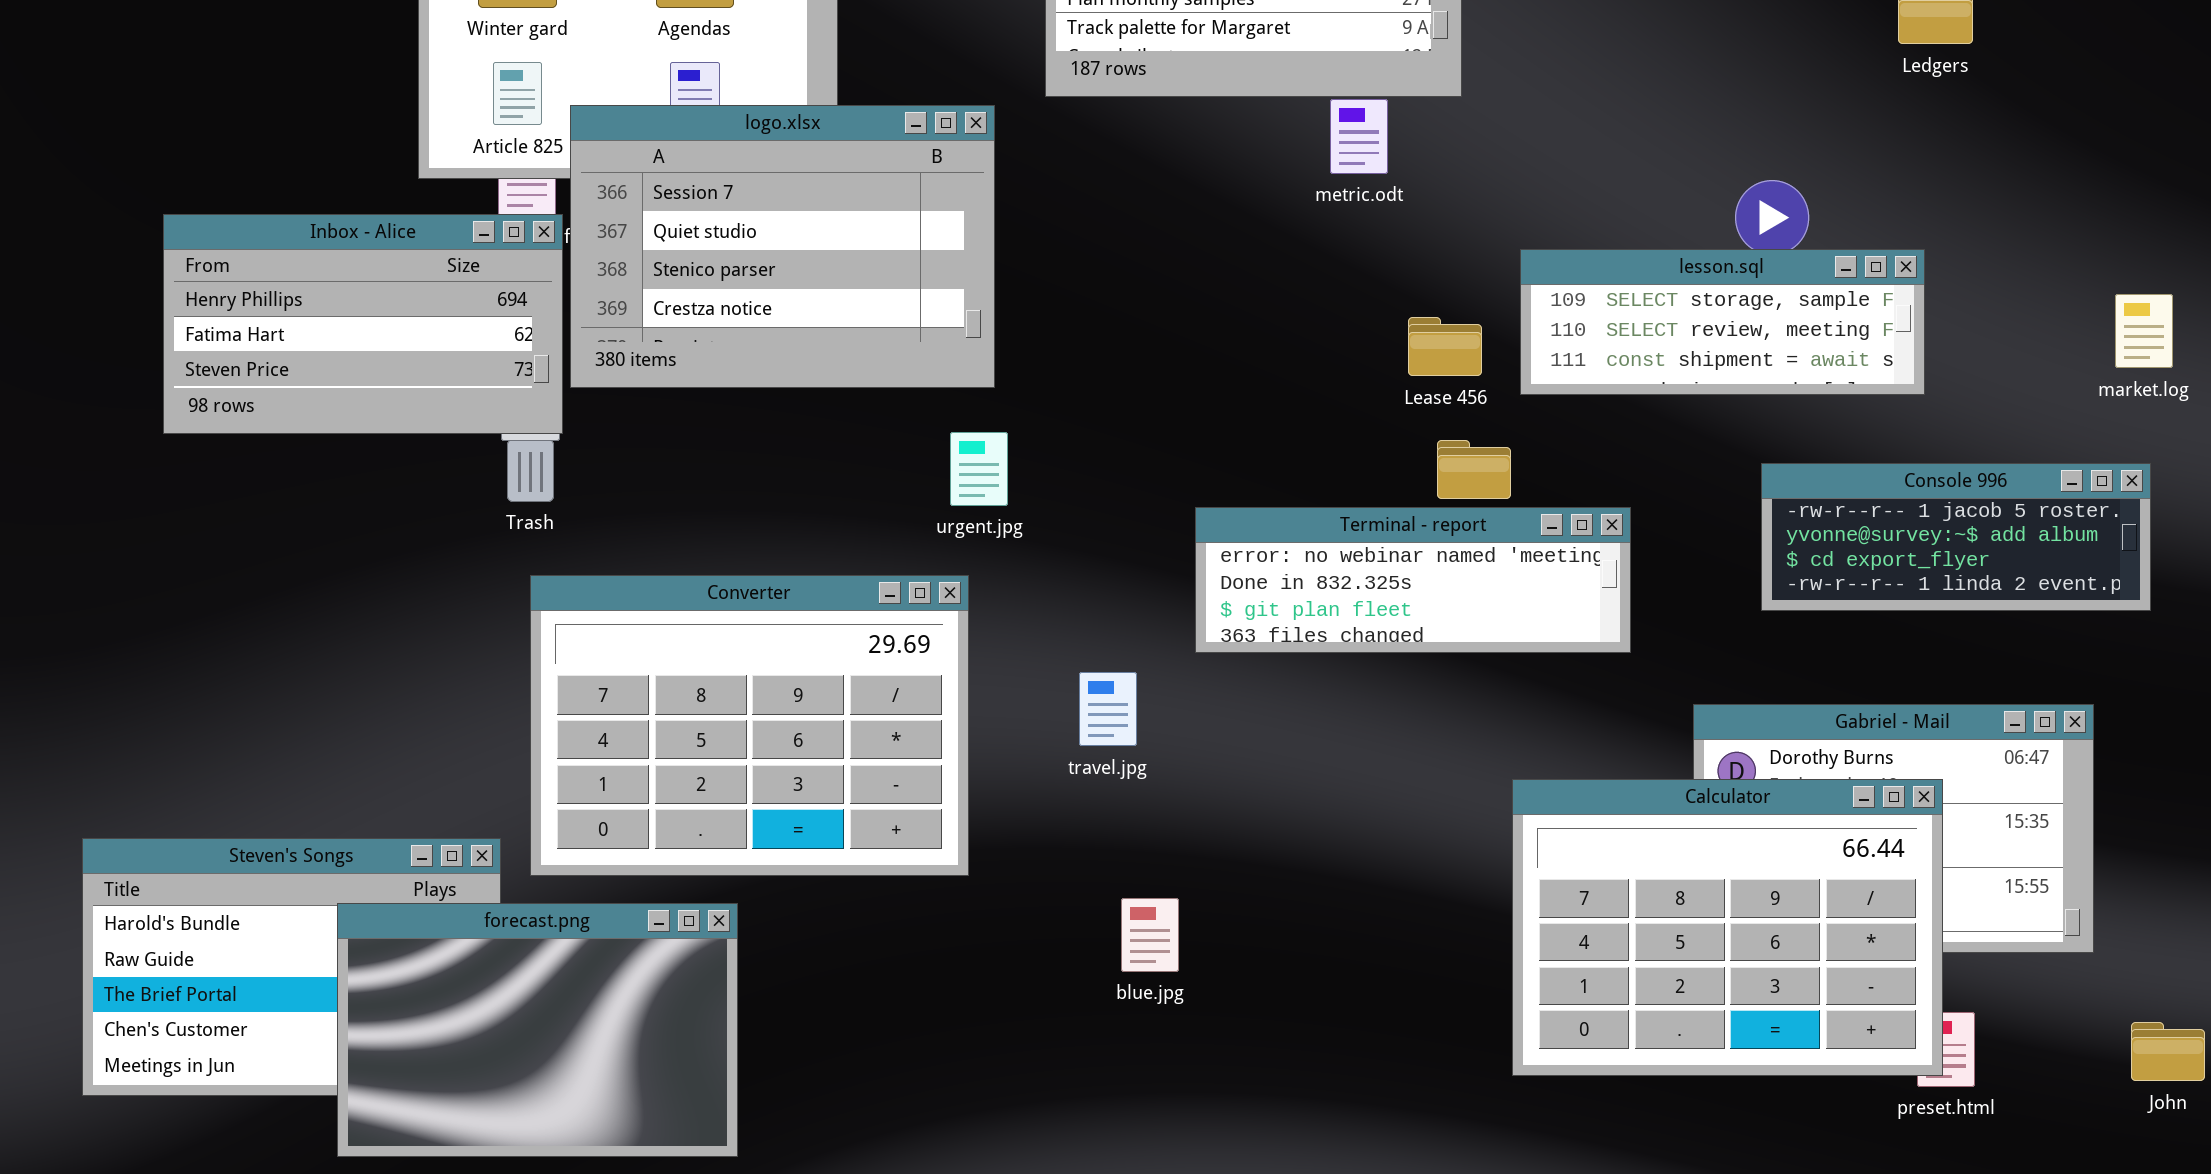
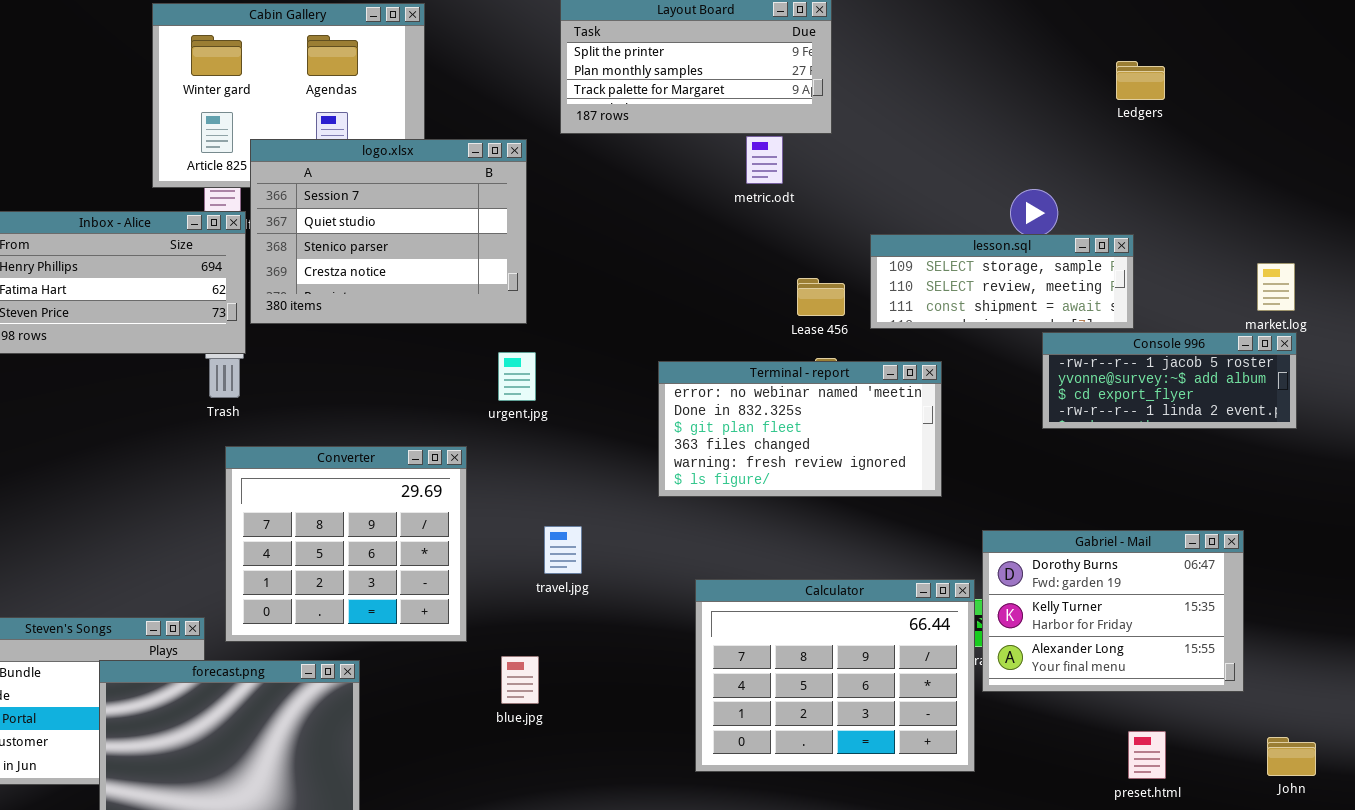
Console 996: [1761,463,2151,611] -> [1042,332,1297,429], moved
Terminal - report: [1195,507,1631,653] -> [658,361,942,497], resized
Converter: [530,575,969,876] -> [225,446,467,642], resized
travel.jpg: [1079,672,1137,746] -> [544,526,582,574], moved
Calculator: [1512,779,1943,1076] -> [695,579,975,772], moved
blue.jpg: [1121,898,1179,972] -> [501,656,539,704], moved

